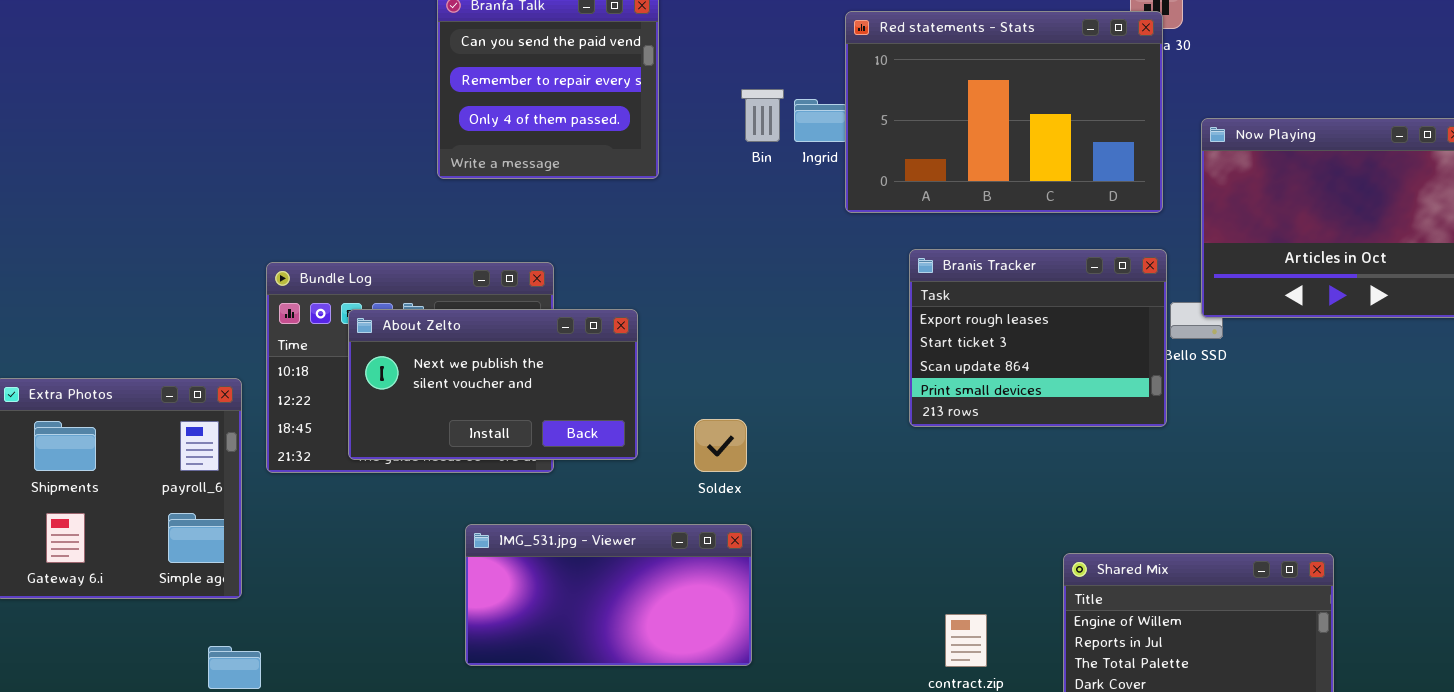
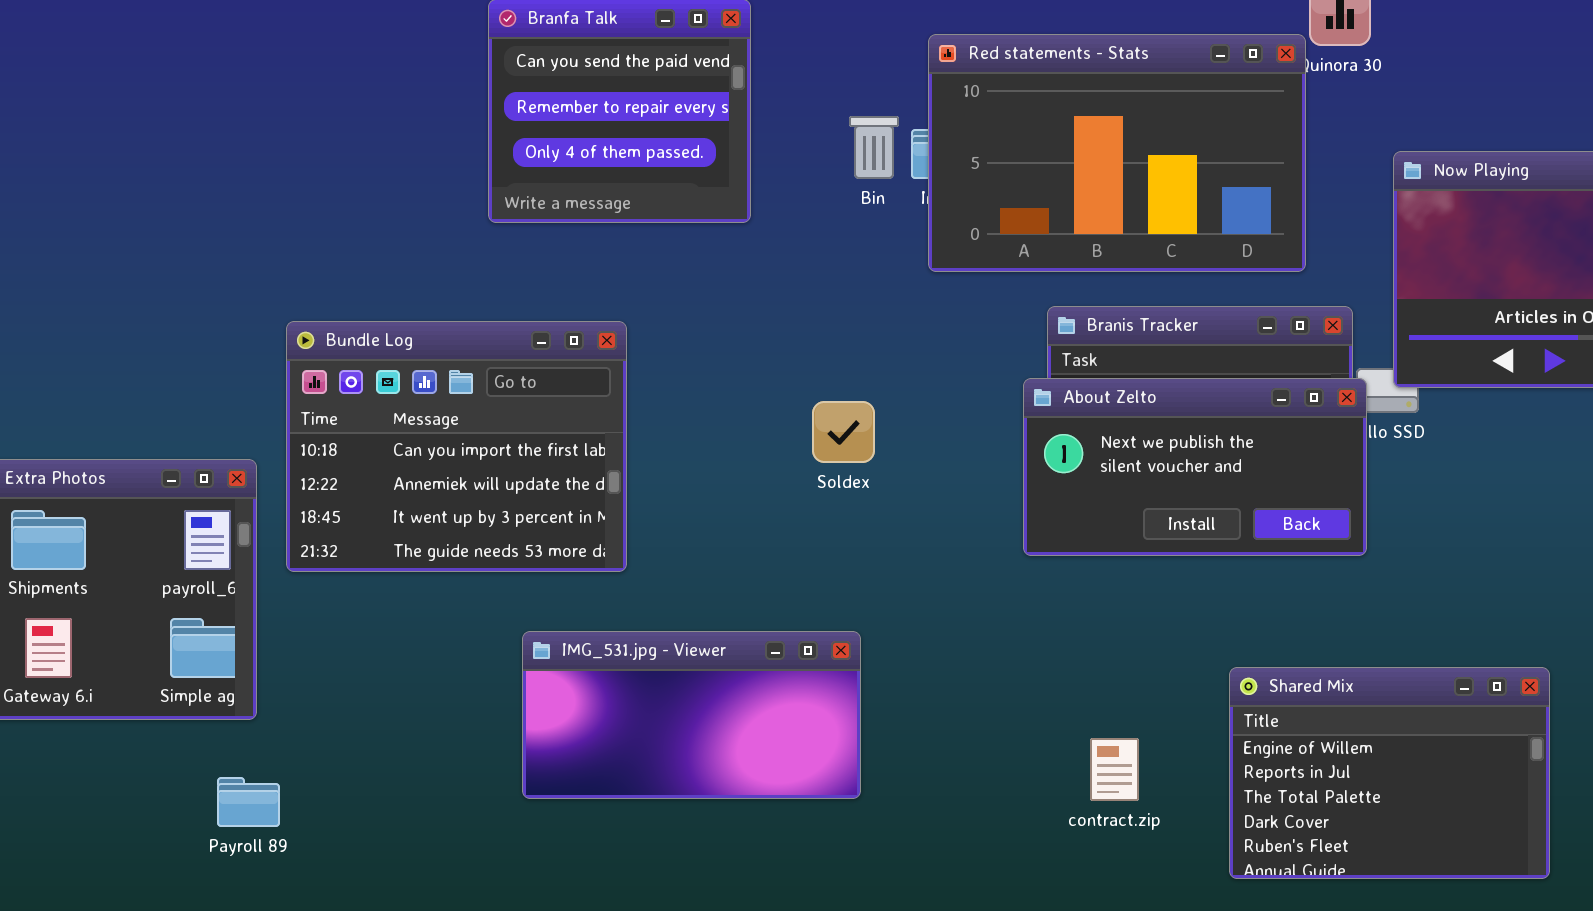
Red statements - Stats: [845,11,1163,213] -> [928,34,1306,272], moved
About Zelto: [348,309,638,460] -> [1023,378,1367,556], moved
Soldex: [694,419,747,472] -> [812,401,875,463], moved

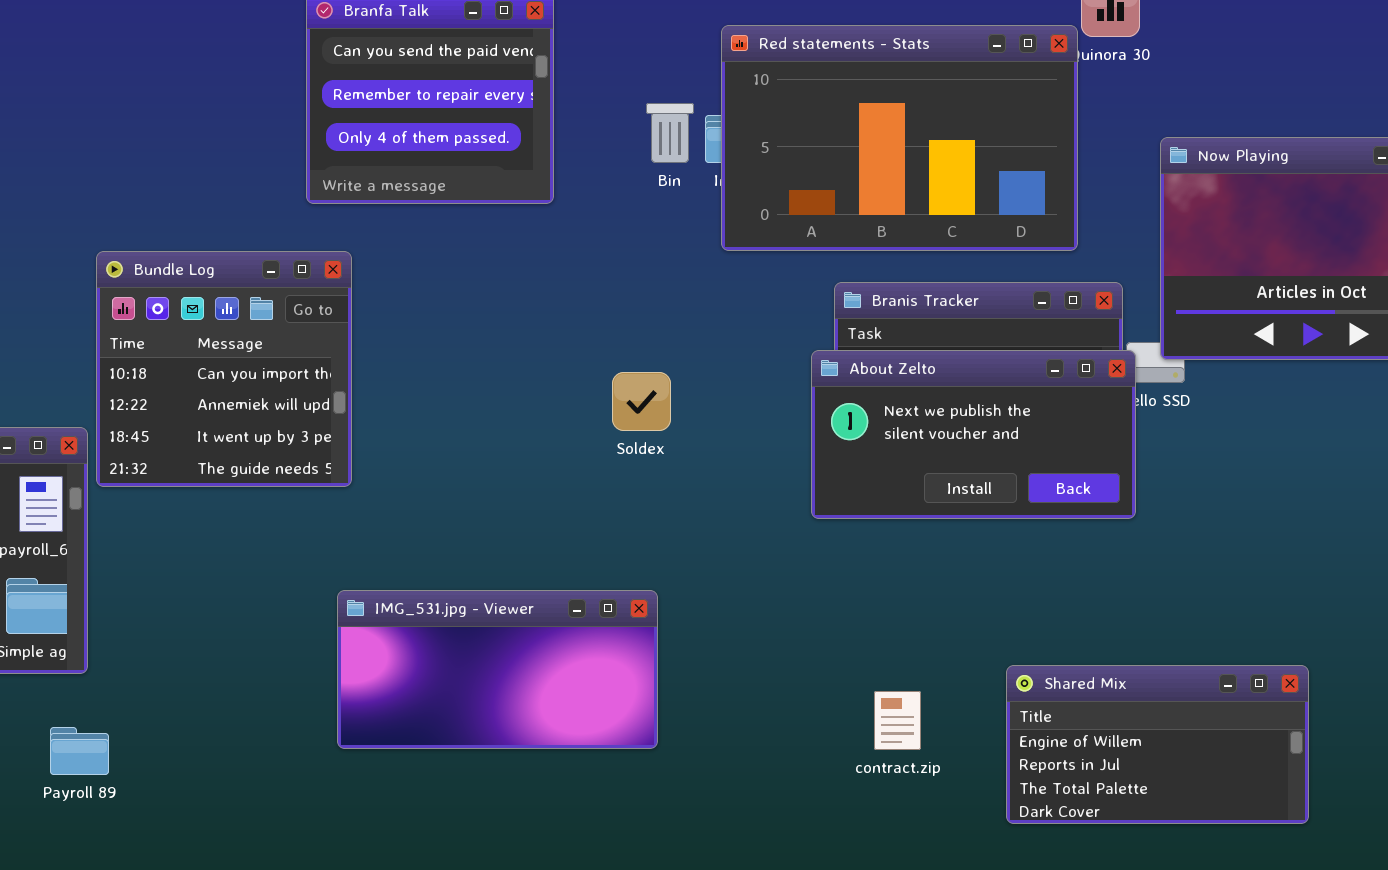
Bundle Log: [286,321,627,572] -> [96,251,352,487], moved, resized
Shared Mix: [1229,667,1550,879] -> [1006,665,1309,824], resized

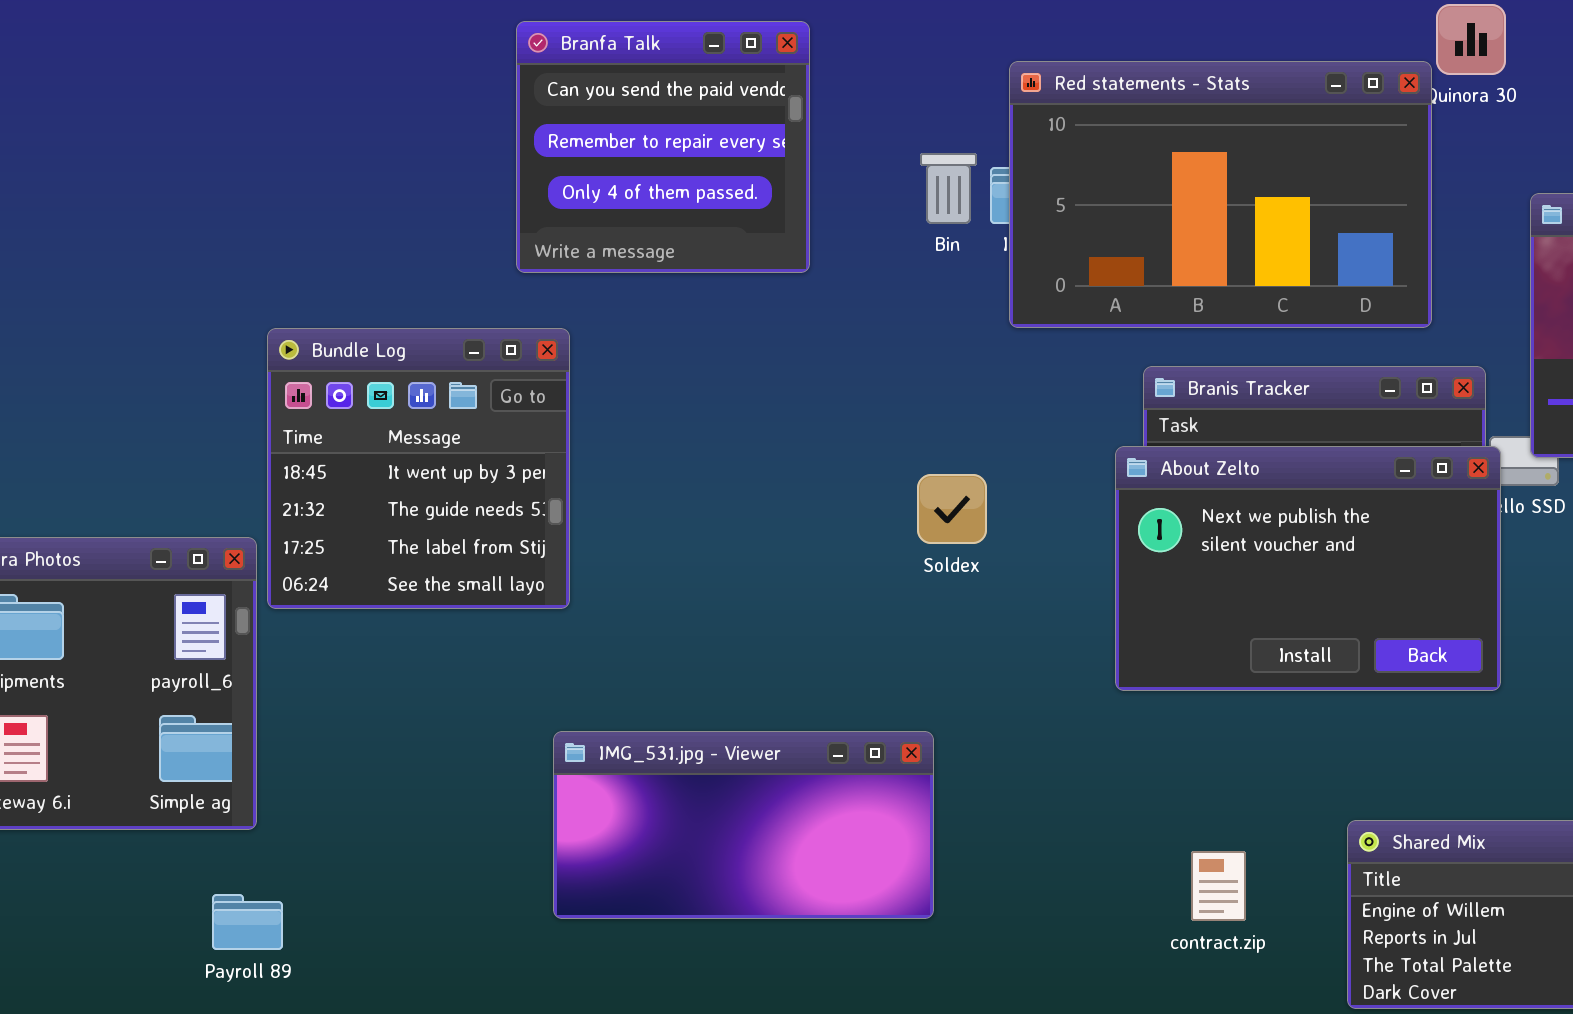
Bundle Log: [96,251,352,487] -> [267,328,570,609], scrolled down 2 rows
About Zelto: [811,350,1136,519] -> [1115,446,1501,691], resized
Soldex: [612,372,671,431] -> [917,474,987,544], moved

